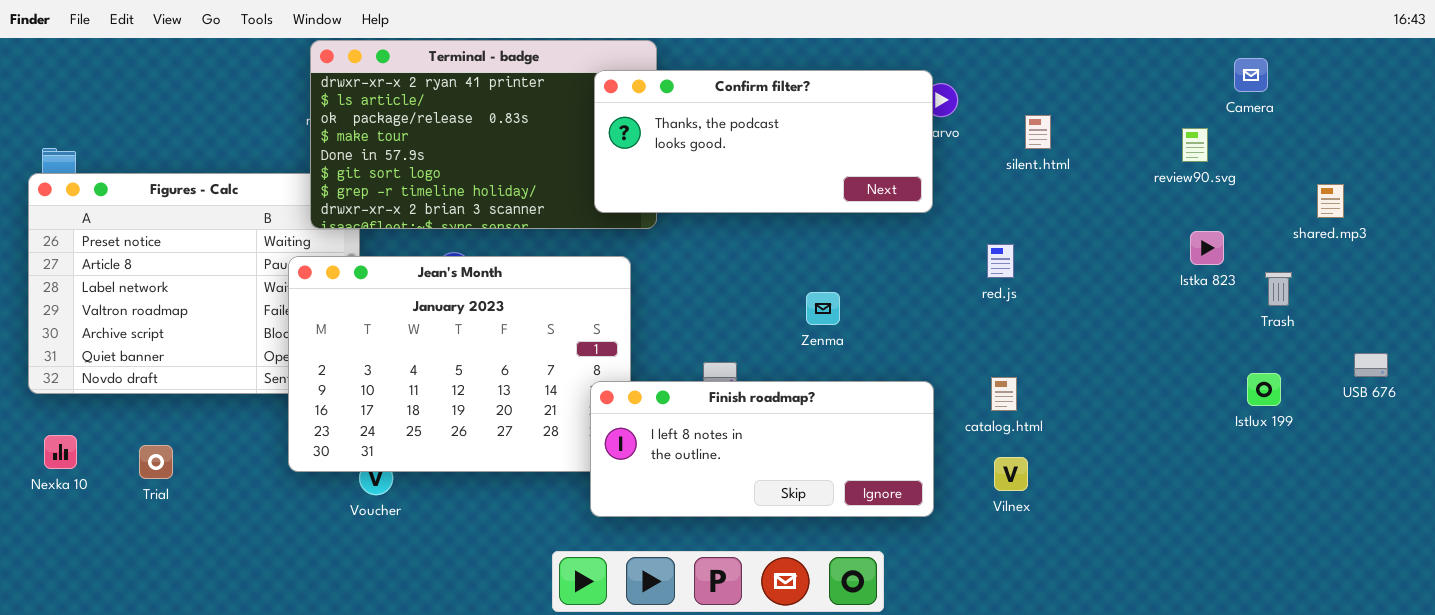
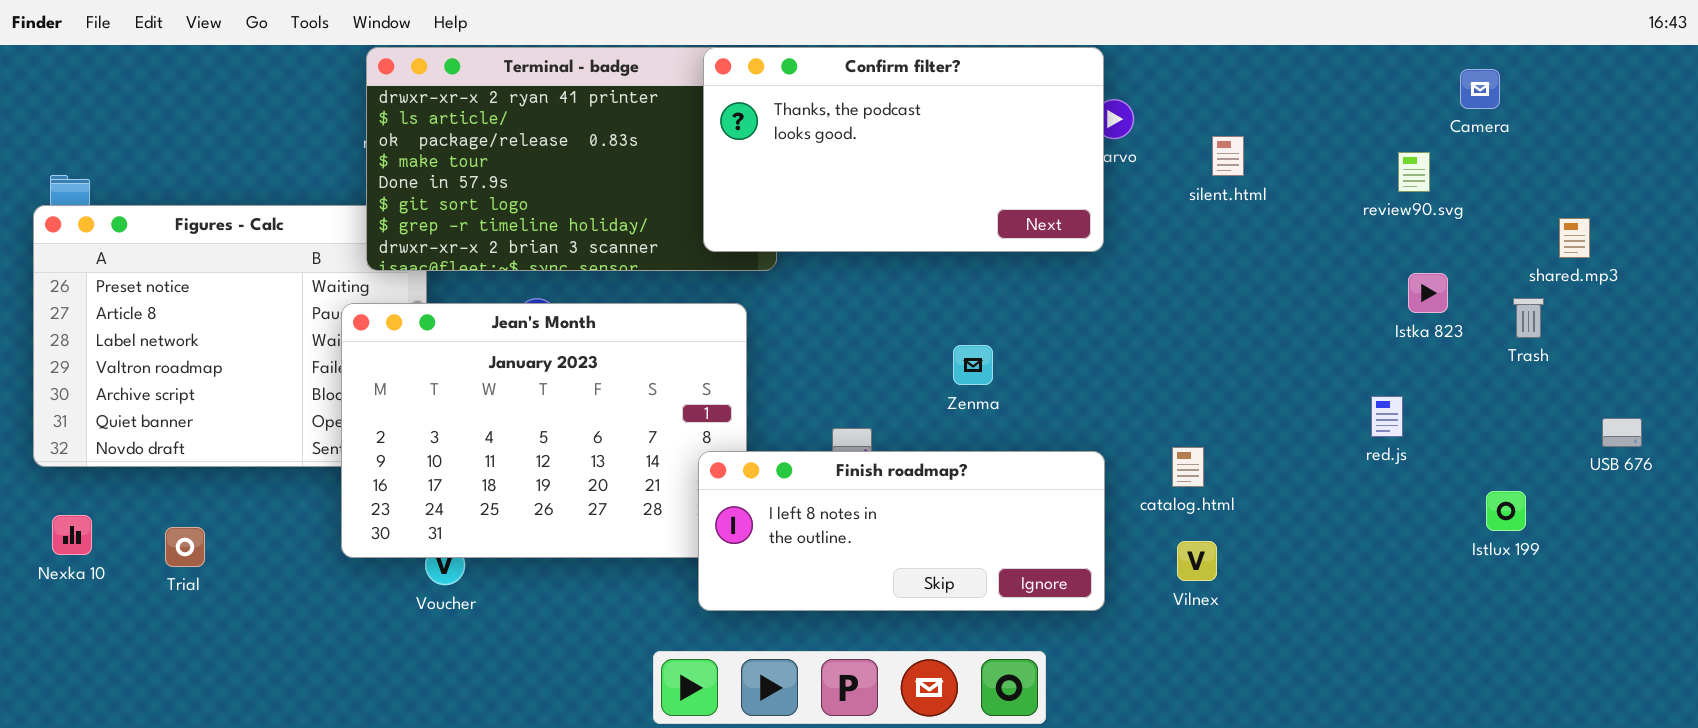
Confirm filter?: [594,70,933,213] -> [703,47,1104,252], resized
red.js: [987,244,1014,278] -> [1371,396,1403,437], moved
Trash: [1265,272,1292,306] -> [1513,298,1544,338], moved
Istlux 199: [1247,373,1281,406] -> [1486,491,1526,531], moved

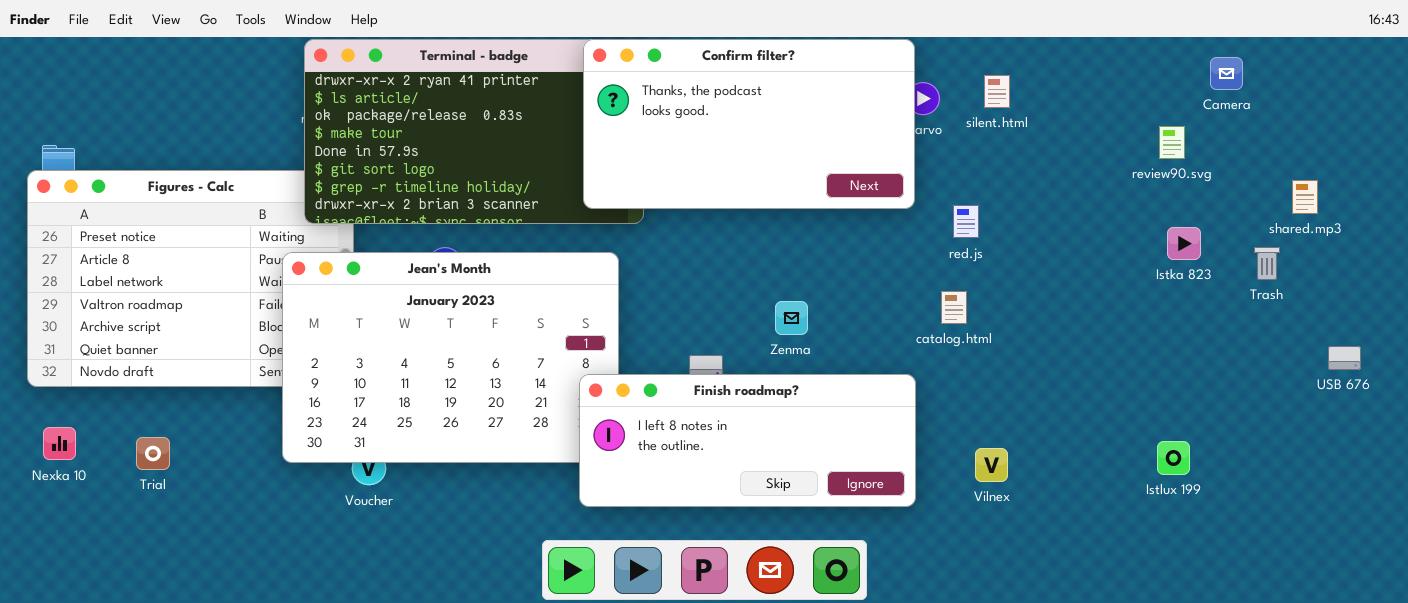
silent.html: [1212,136,1244,176] -> [984,75,1010,108], moved
Zenma: [953,345,993,385] -> [775,301,808,335], moved
red.js: [1371,396,1403,437] -> [953,205,979,238], moved
catalog.html: [1172,447,1204,487] -> [941,291,967,324], moved
Istlux 199: [1486,491,1526,531] -> [1157,441,1190,475], moved

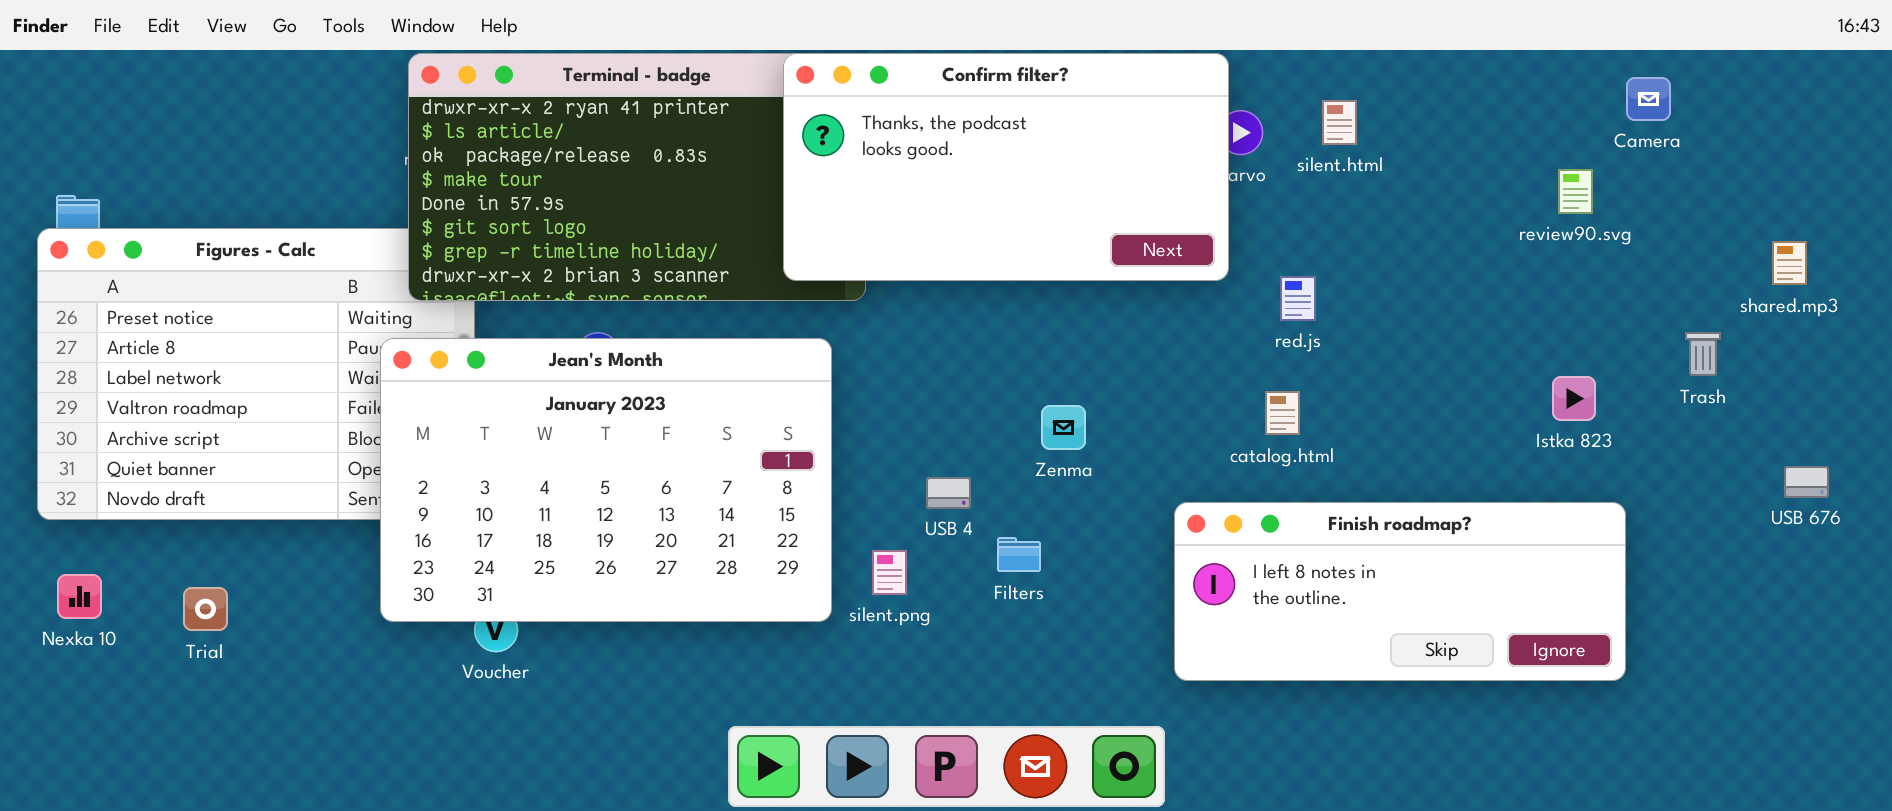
shared.mp3: [1292,180,1318,214] -> [1772,241,1807,285], moved
Istka 823: [1167,227,1201,260] -> [1552,376,1596,421], moved
Finish roadmap?: [579,374,916,507] -> [1174,502,1626,681], moved

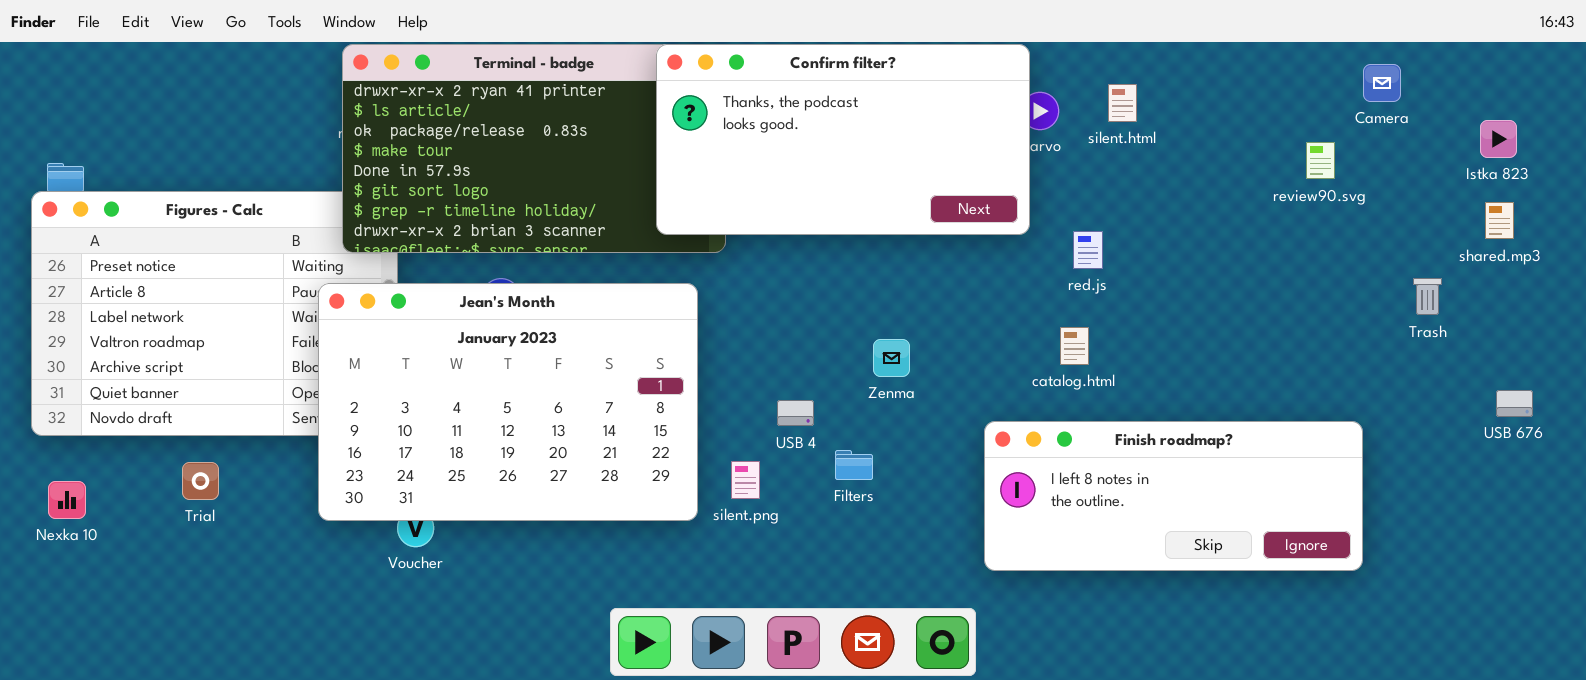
Istka 823: [1552,376,1596,421] -> [1480,120,1517,158], moved
Trial: [183,587,228,631] -> [182,462,219,500], moved

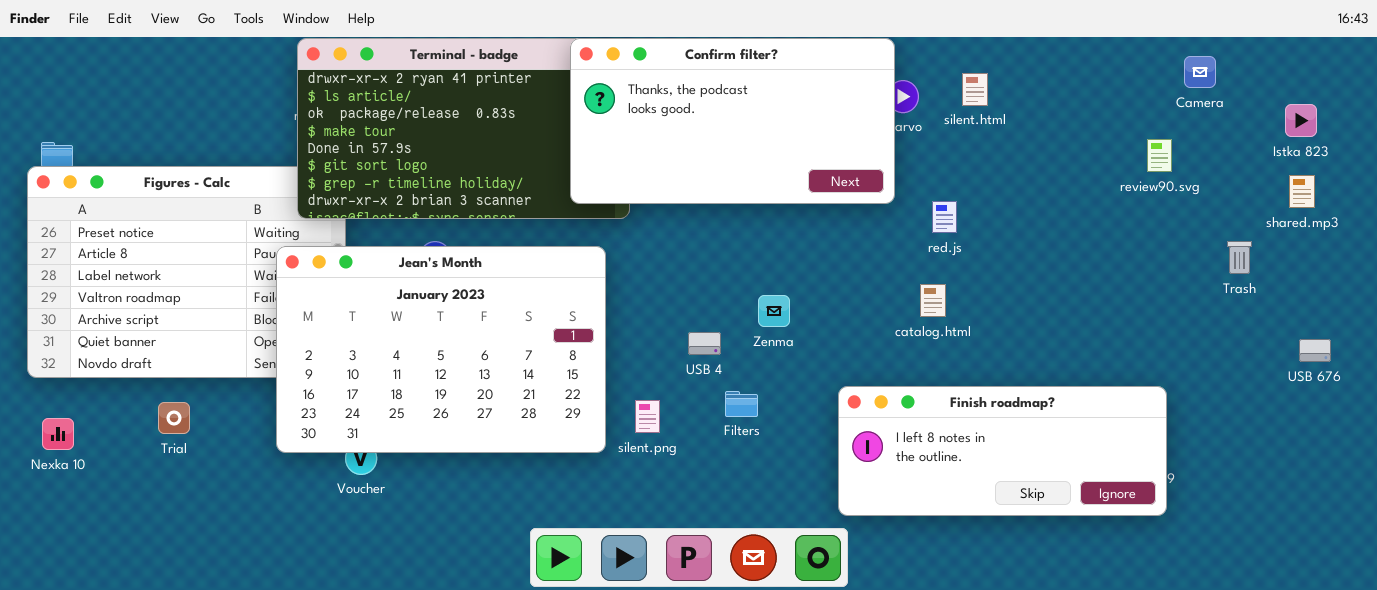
review90.svg: [1306,142,1335,179] -> [1147,139,1172,172], moved
USB 4: [777,400,814,426] -> [688,332,721,355], moved
Finish roadmap?: [984,421,1363,571] -> [838,386,1167,516], moved

